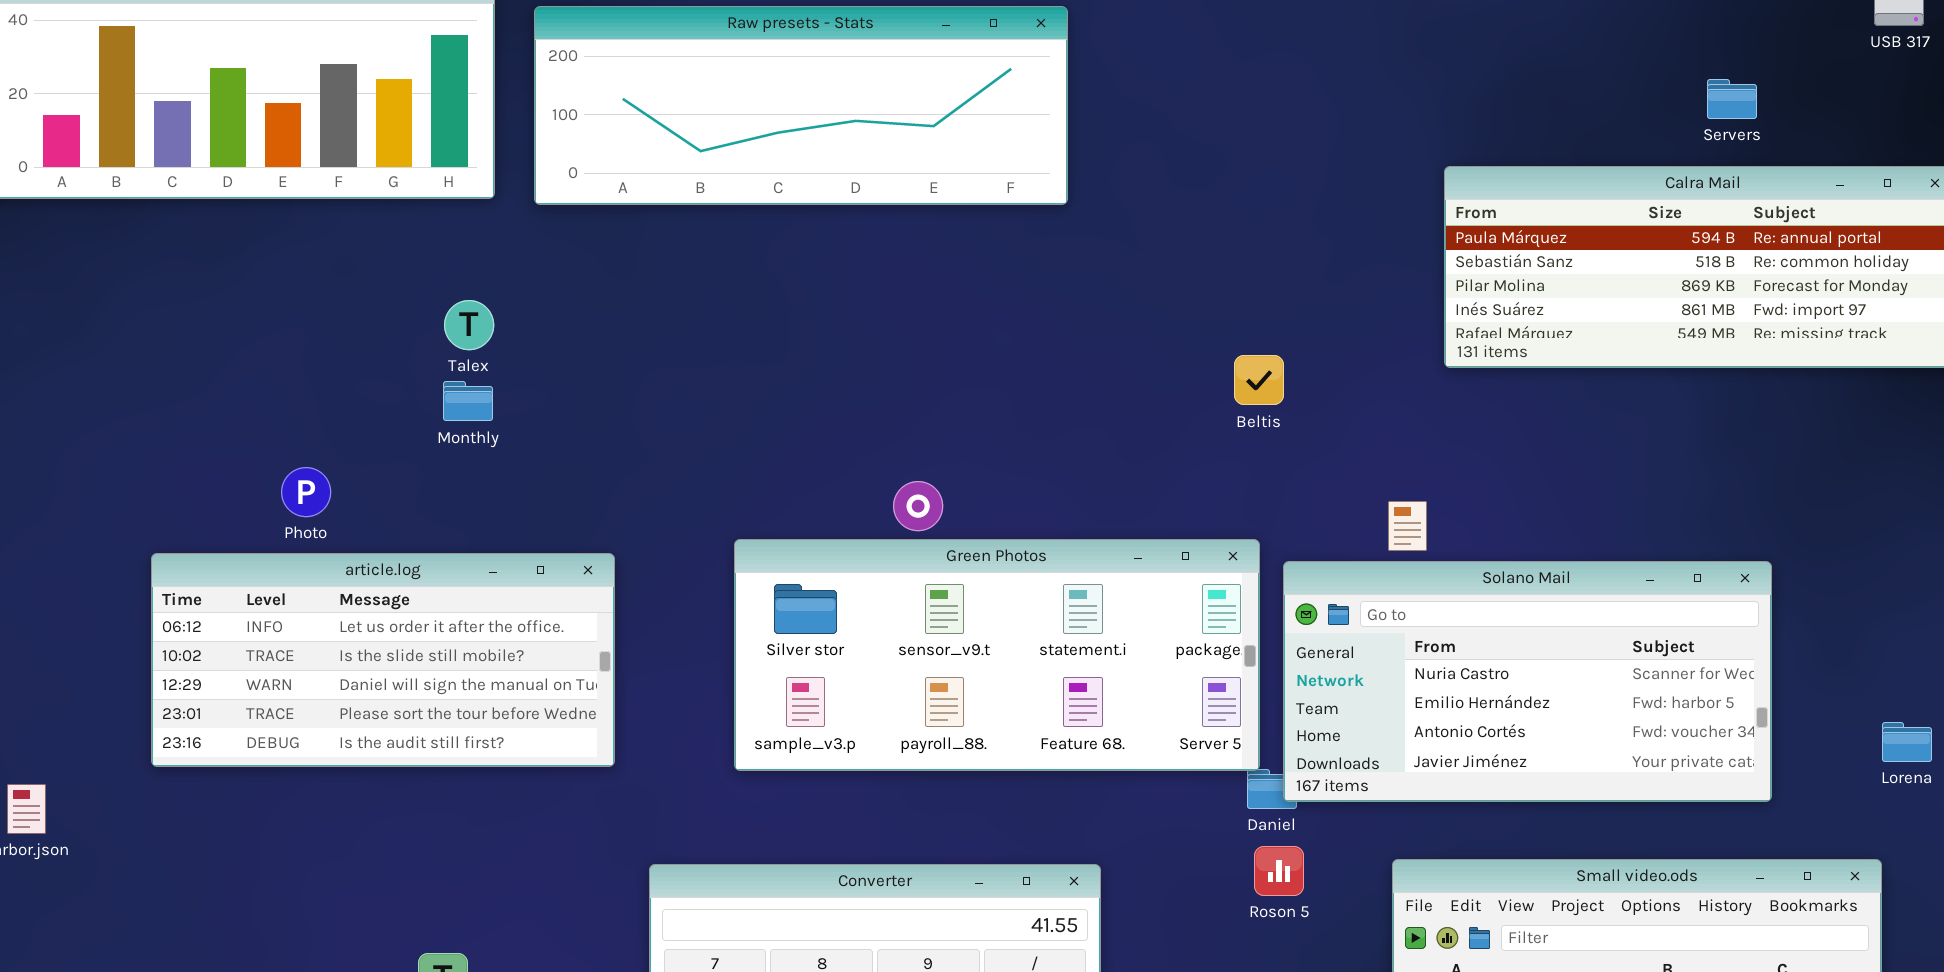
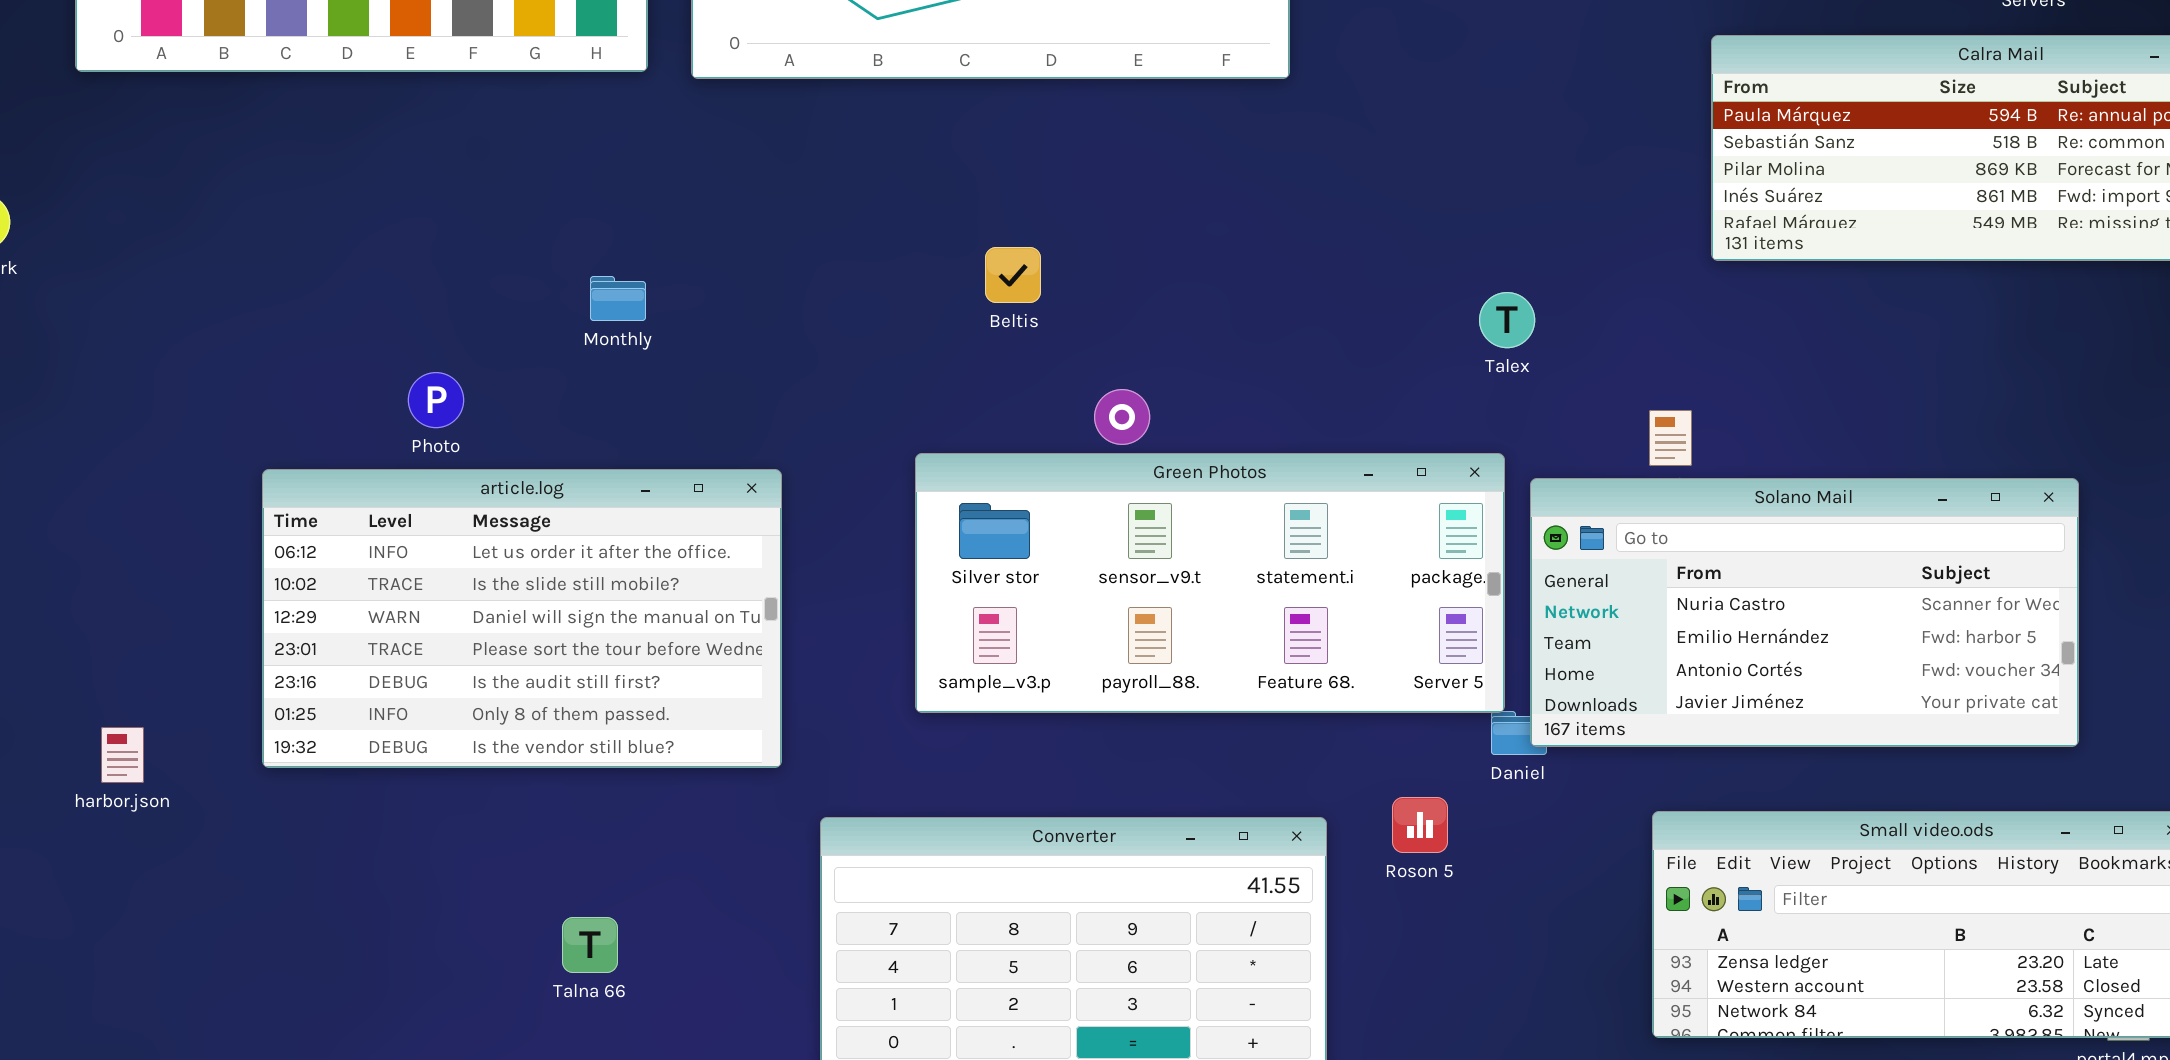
Talex: [444,300,494,350] -> [1479,292,1535,348], moved
Beltis: [1234,355,1284,405] -> [985,247,1041,303], moved
article.log: [151,553,615,767] -> [262,469,782,768], resized
Roson 5: [1254,846,1304,896] -> [1392,797,1448,853], moved

